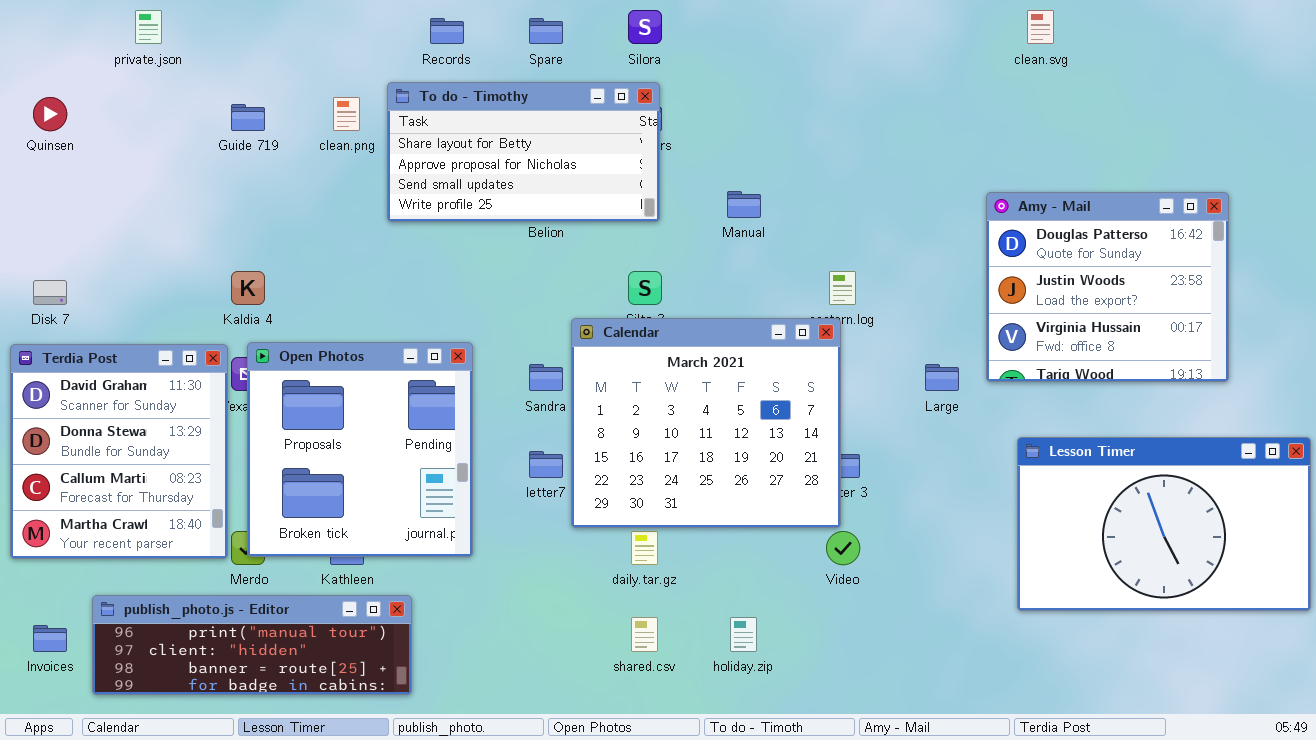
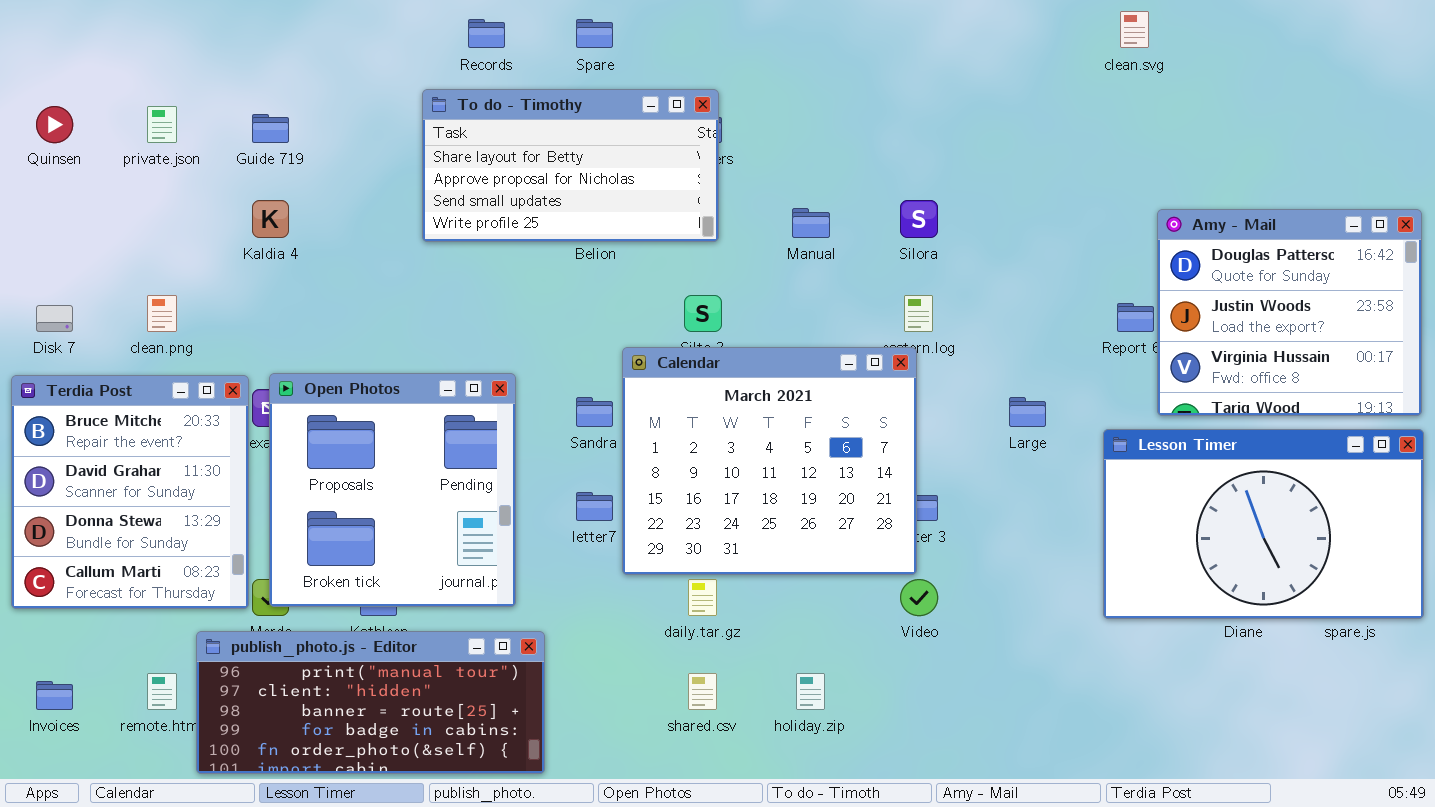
private.json: [135,10,162,44] -> [147,106,177,143], moved
Silora: [628,10,662,44] -> [900,200,938,238], moved
clean.png: [333,97,360,131] -> [147,295,177,332], moved
Amy - Mail: [986,192,1229,382] -> [1157,209,1422,416], moved
Kaldia 4: [231,271,265,305] -> [252,200,289,238], moved
Terdia Post: [10,344,228,559] -> [11,375,249,609], scrolled up 1 row
Lesson Timer: [1017,437,1311,611] -> [1103,429,1424,619], moved
publish_photo.js - Editor: [92,595,412,695] -> [196,631,545,774], moved, resized

